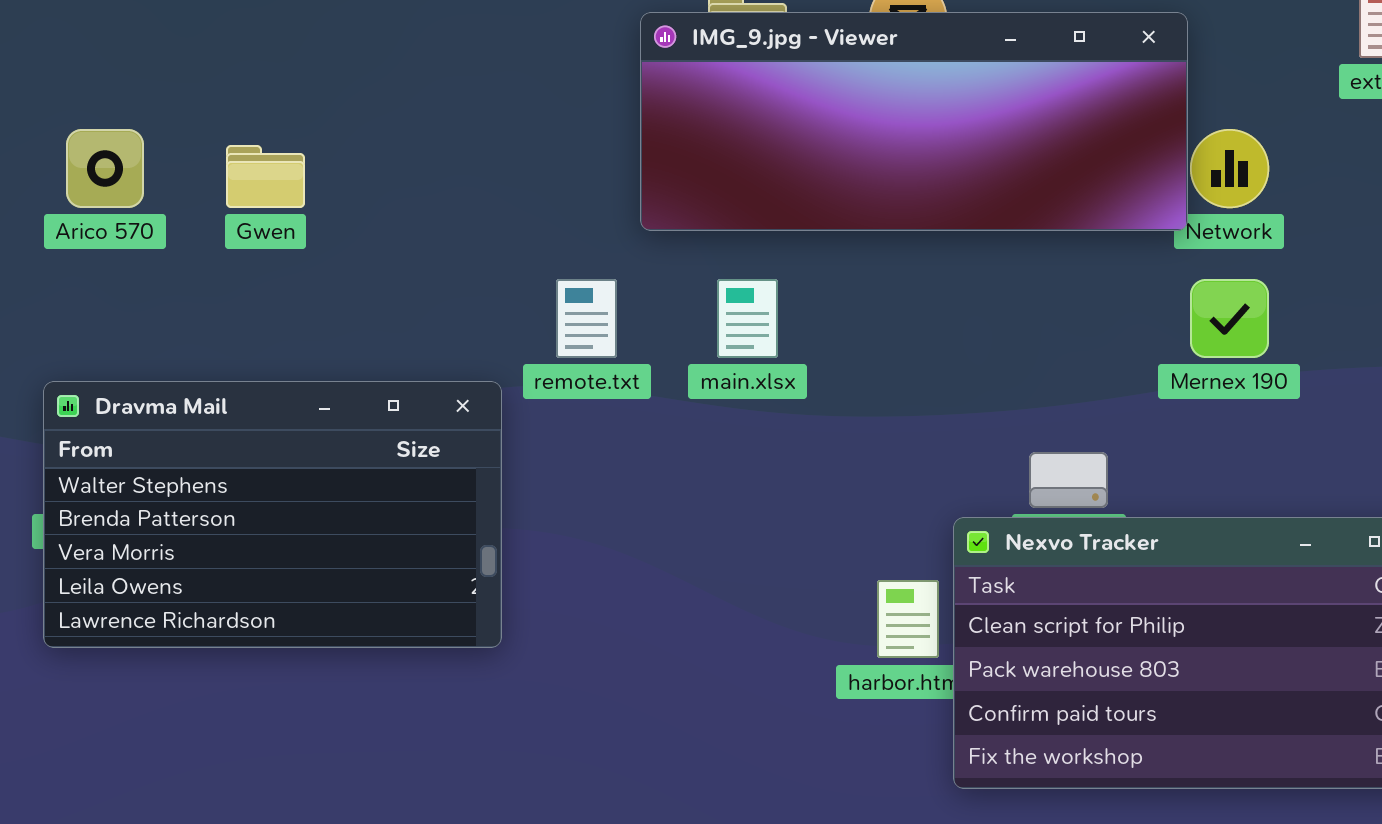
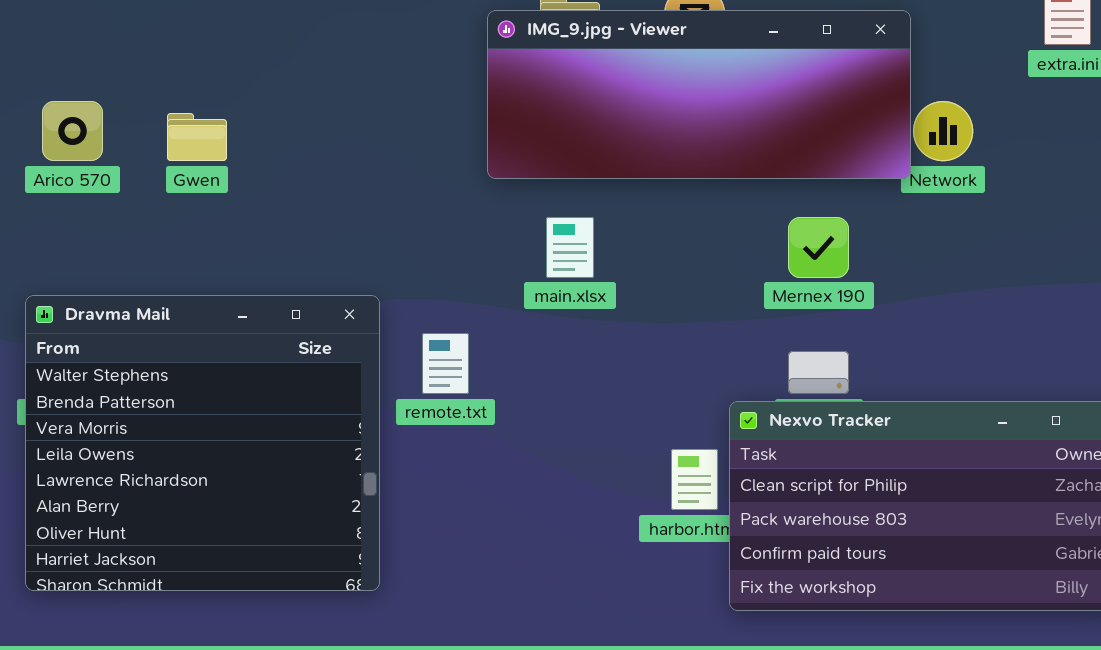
remote.txt: [556,279,617,358] -> [422,333,469,394], moved
Mernex 190: [1190,279,1269,358] -> [788,217,849,278], moved
Dravma Mail: [43,381,502,648] -> [25,295,380,591], resized

